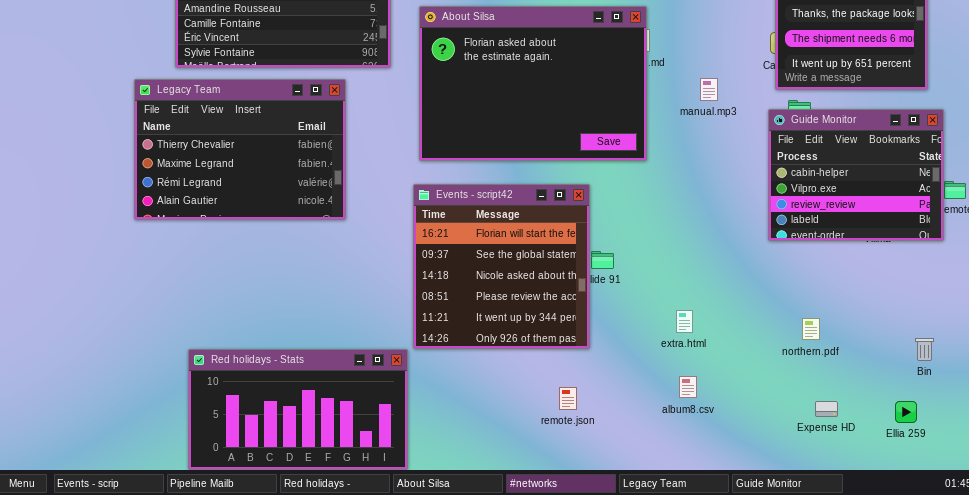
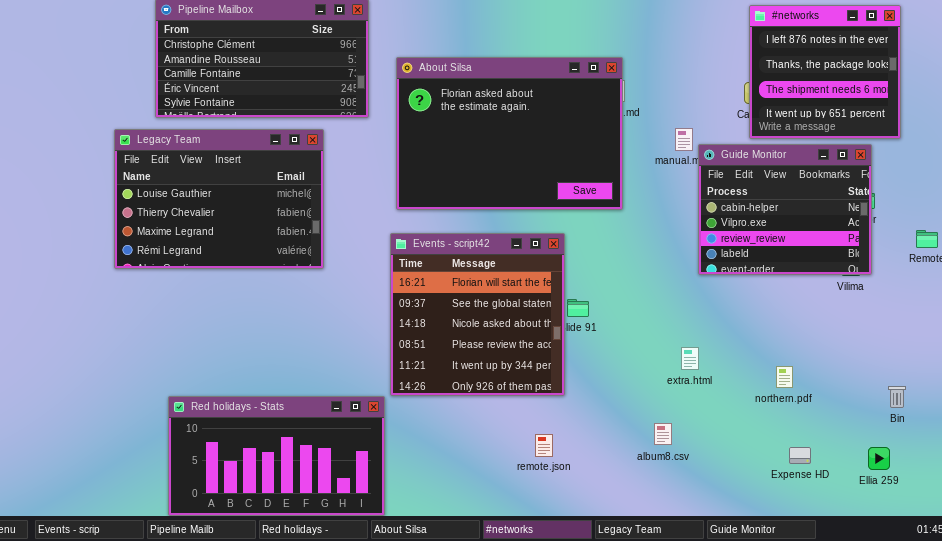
Legacy Team: [134,79,346,220] -> [114,129,324,269], scrolled up 1 row
Guide Monitor: [768,109,944,241] -> [698,144,872,275], moved
extra.html: [676,310,693,333] -> [681,347,699,370], moved

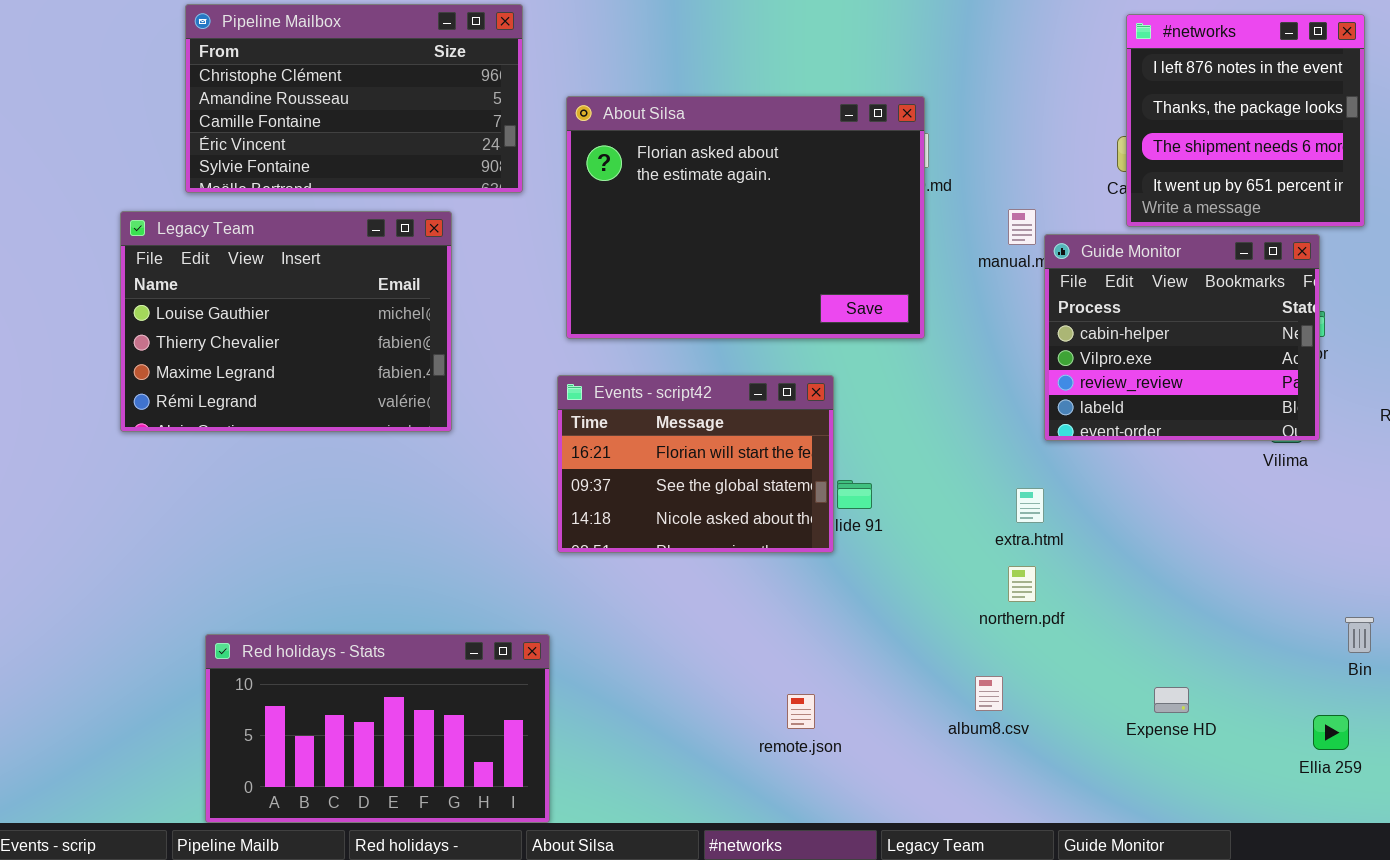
Events - script42: [390,233,565,396] -> [557,375,834,553], resized
extra.html: [681,347,699,370] -> [1016,488,1044,523], moved
northern.pdf: [776,366,793,388] -> [1008,566,1036,602], moved
Expense HD: [789,447,811,464] -> [1154,687,1189,713], moved

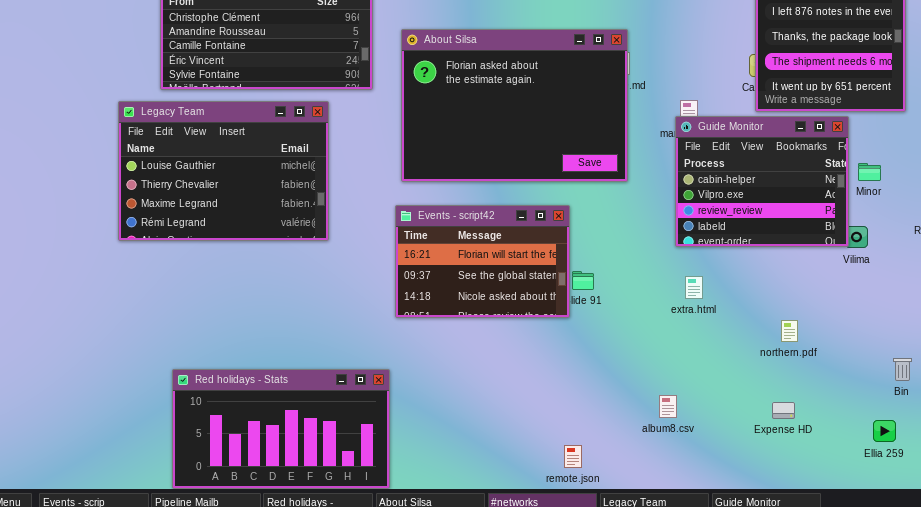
Guide Monitor: [1044,234,1320,441] -> [675,116,849,247], moved
northern.pdf: [1008,566,1036,602] -> [781,320,798,342], moved
remote.json: [787,694,815,729] -> [564,445,582,468], moved

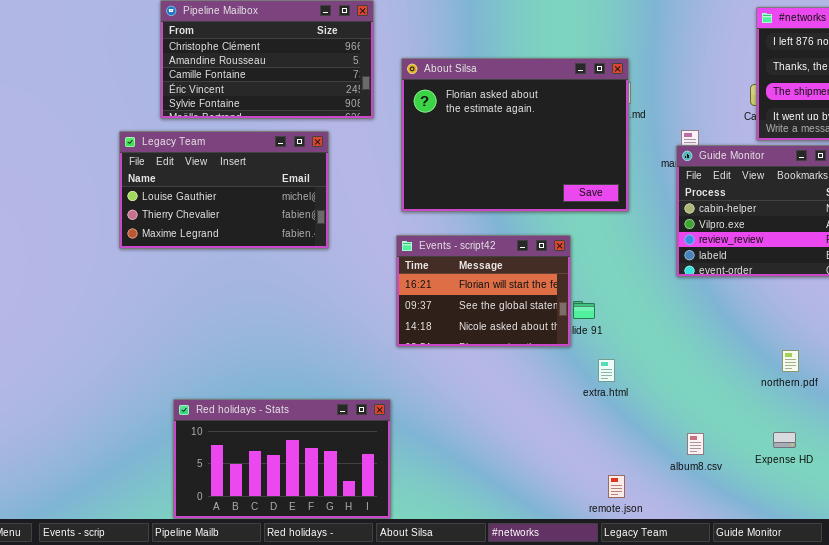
Legacy Team: [118,101,329,241] -> [119,131,329,249], resized
extra.html: [685,276,703,299] -> [598,359,615,382], moved
album8.csv: [659,395,677,418] -> [687,433,704,455], moved
remote.json: [564,445,582,468] -> [608,475,625,498], moved

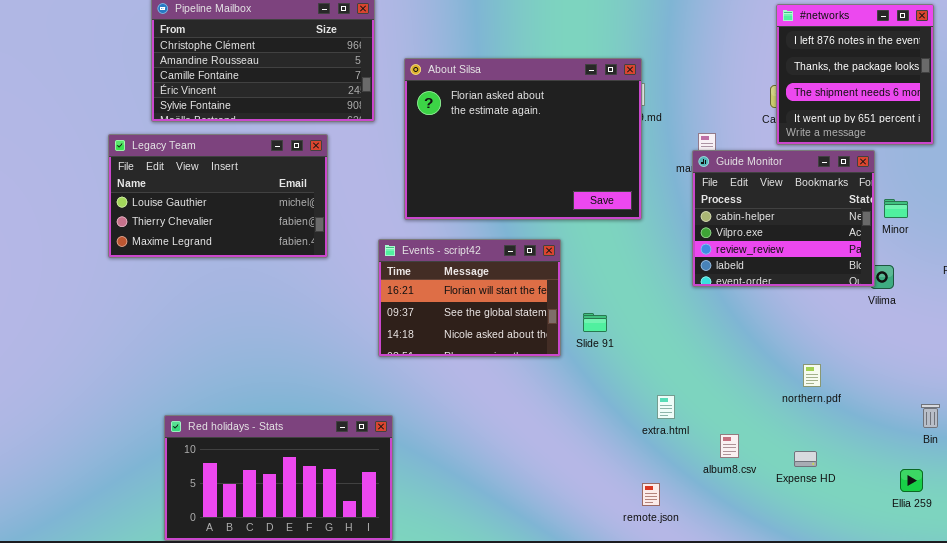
Events - script42: [396,235,571,347] -> [378,239,561,357], moved
extra.html: [598,359,615,382] -> [657,395,675,419], moved
album8.csv: [687,433,704,455] -> [720,434,739,458], moved
remote.json: [608,475,625,498] -> [642,483,660,506], moved

